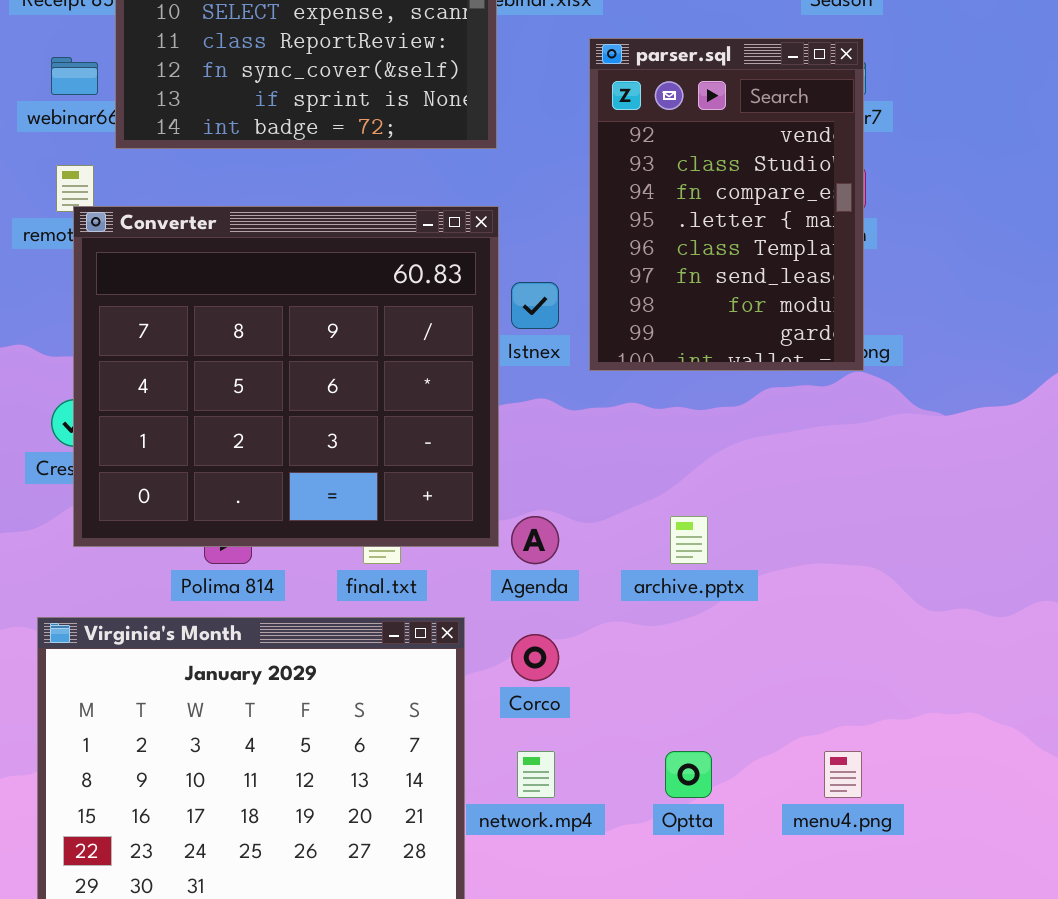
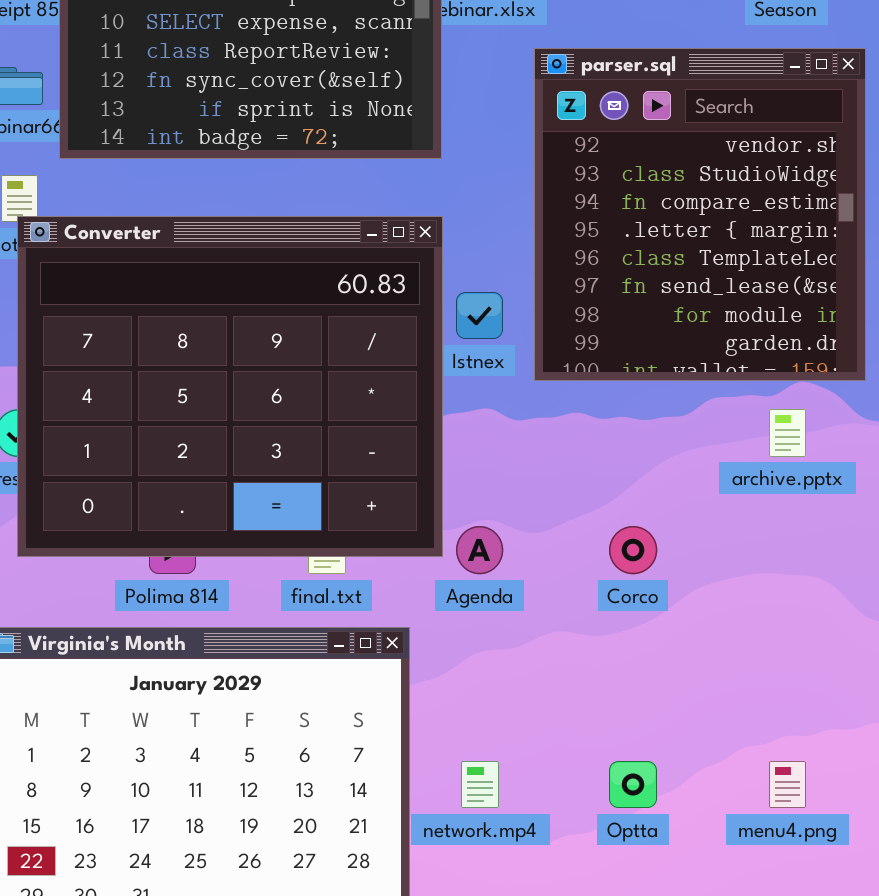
parser.sql: [589,38,864,371] -> [534,48,866,381], resized
archive.pptx: [670,516,708,564] -> [769,409,806,457], moved
Corco: [511,634,559,681] -> [609,526,657,574], moved

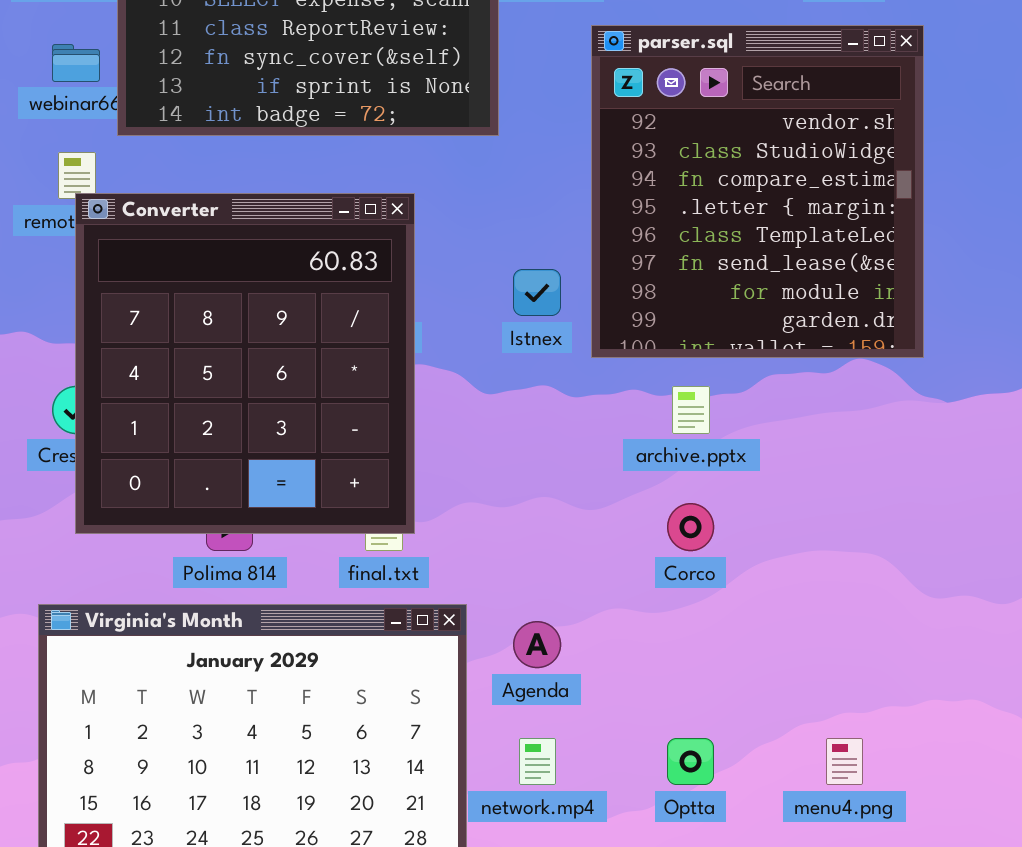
Converter: [17,216,443,557] -> [75,193,415,534], resized
archive.pptx: [769,409,806,457] -> [672,386,710,434], moved
Agenda: [456,526,503,574] -> [513,621,561,668], moved

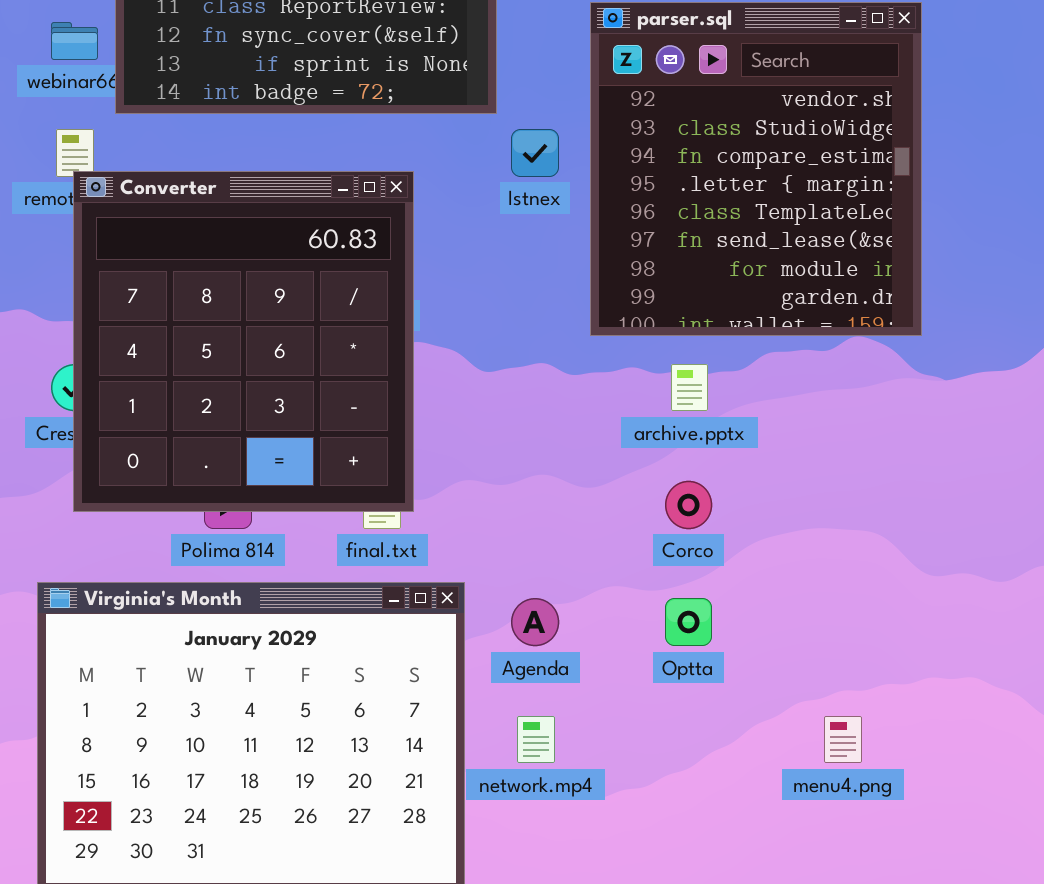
Istnex: [513,269,561,316] -> [511,129,559,177], moved
Optta: [667,738,714,785] -> [665,598,712,646], moved

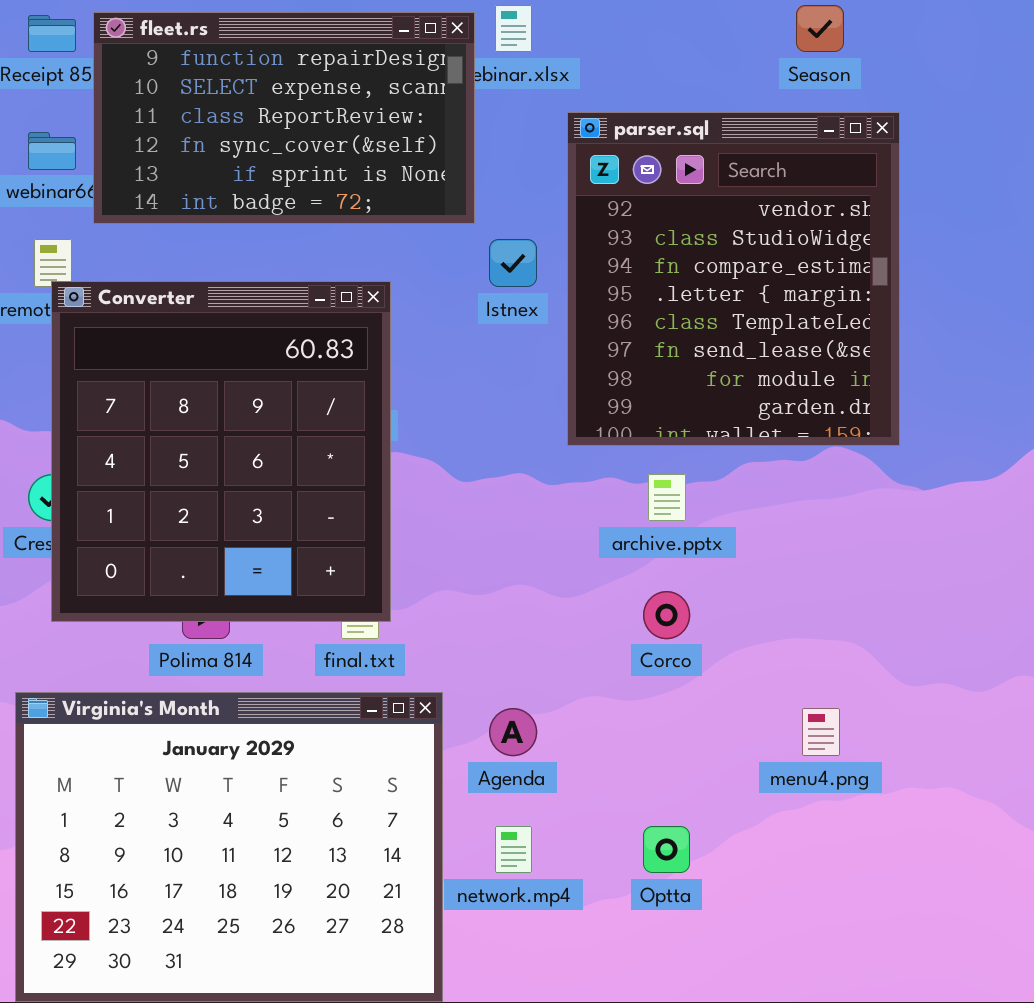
Optta: [665,598,712,646] -> [643,826,690,873], moved
menu4.png: [824,716,862,763] -> [802,708,840,756], moved

